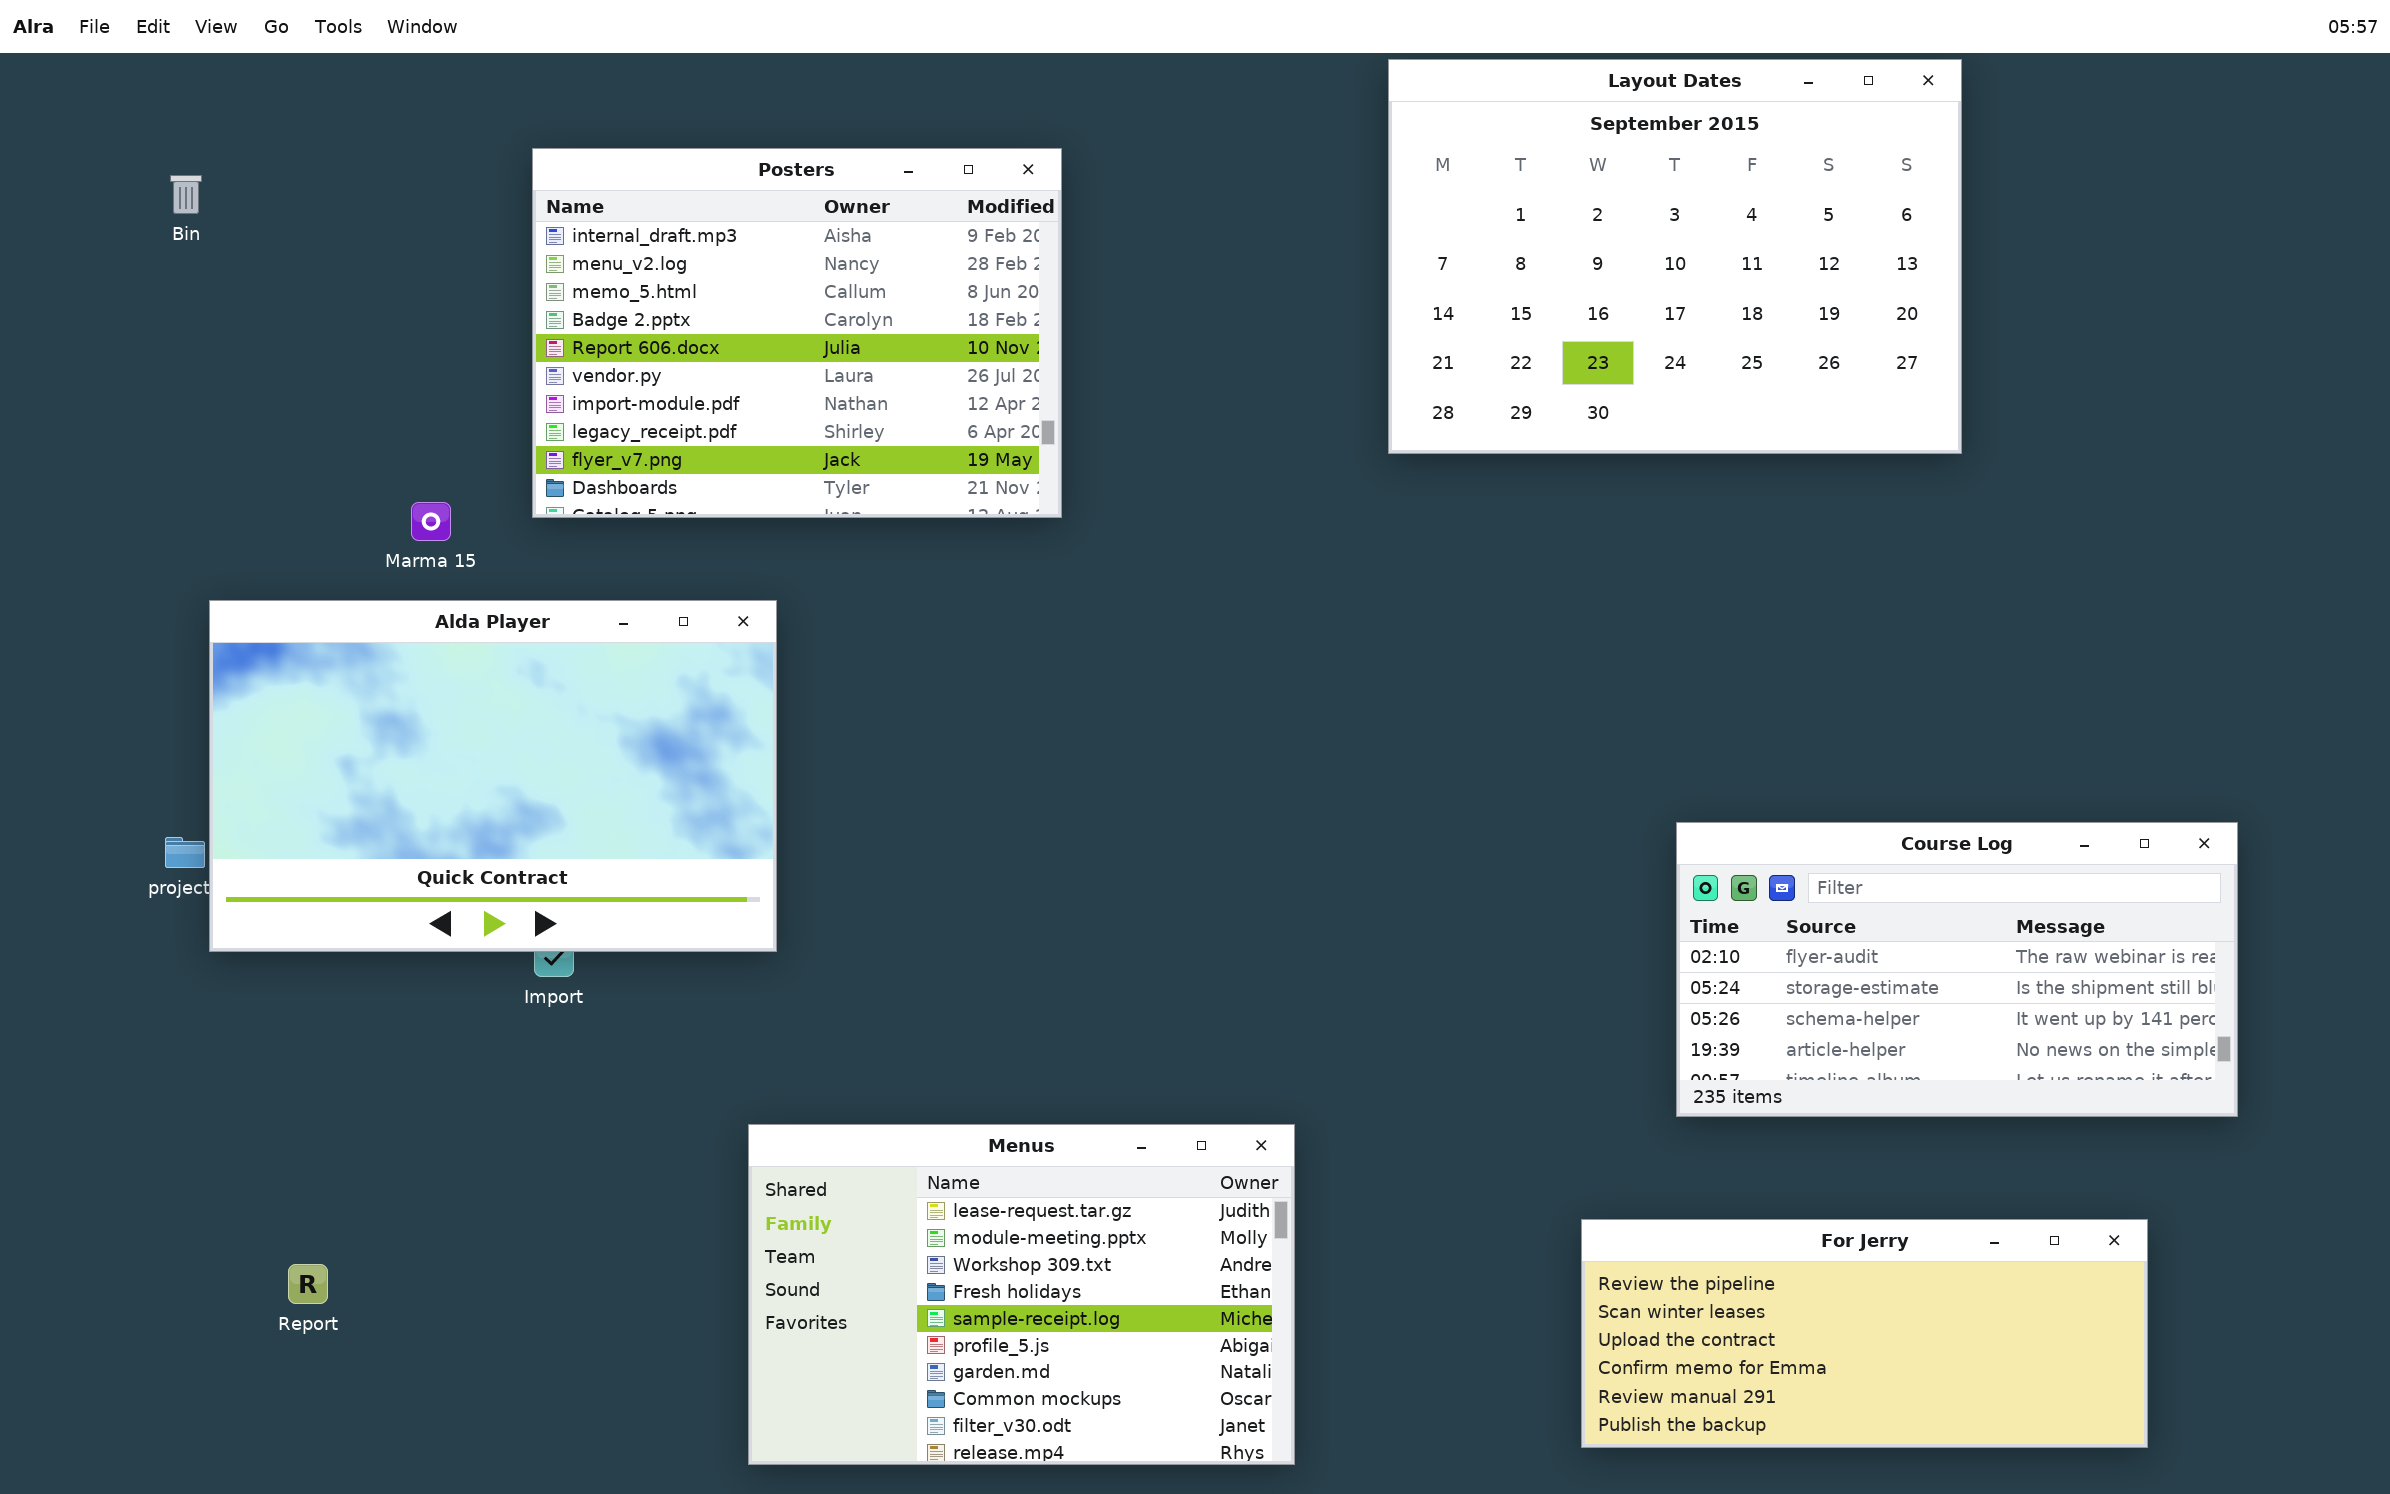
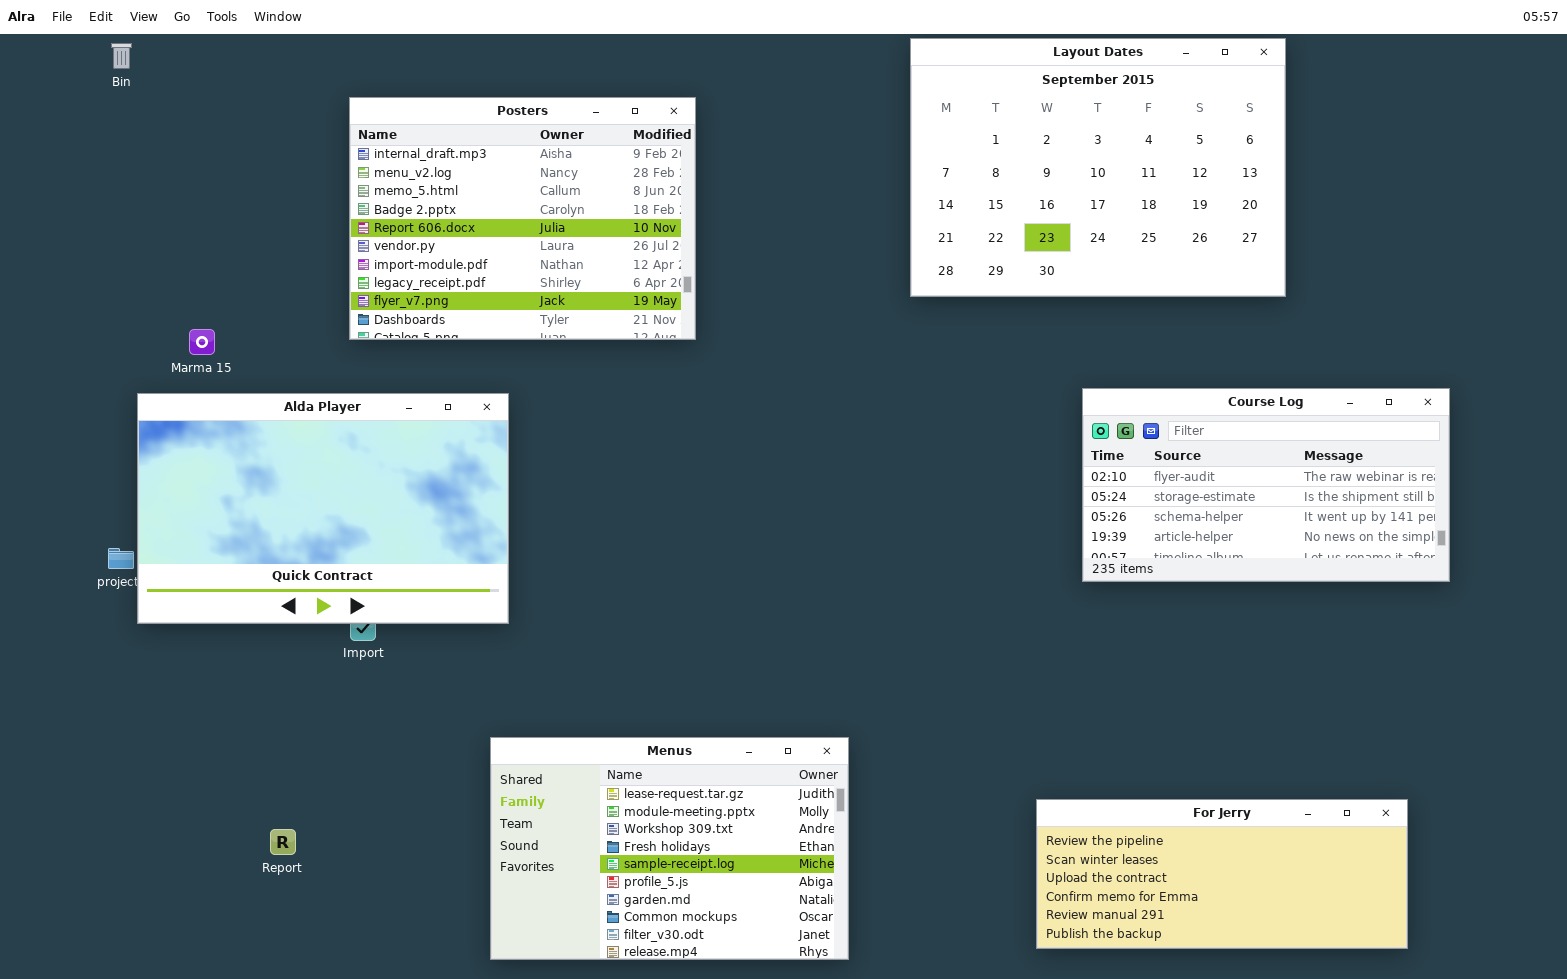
Bin: [170,175,202,214] -> [111,43,132,69], moved
Marma 15: [411,502,451,541] -> [189,329,215,355], moved
Course Log: [1676,822,2238,1117] -> [1082,388,1450,582], moved
Report: [288,1264,328,1304] -> [270,829,296,855], moved

